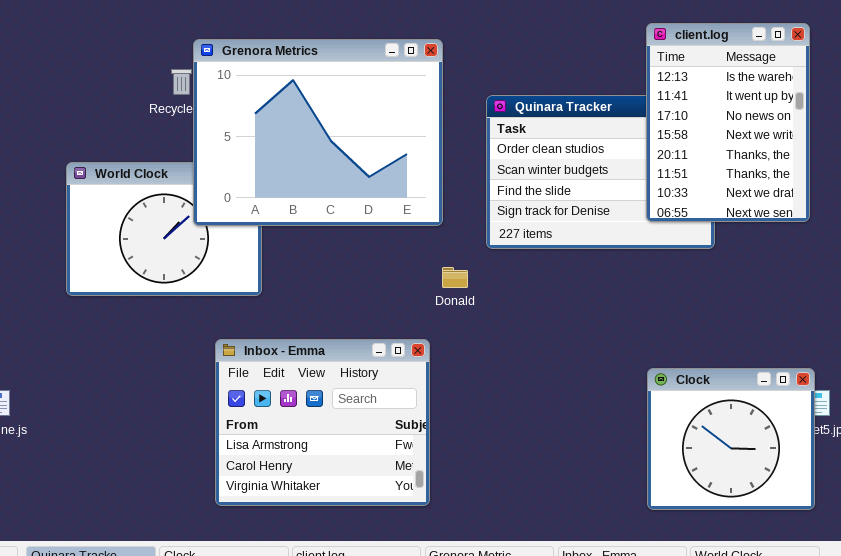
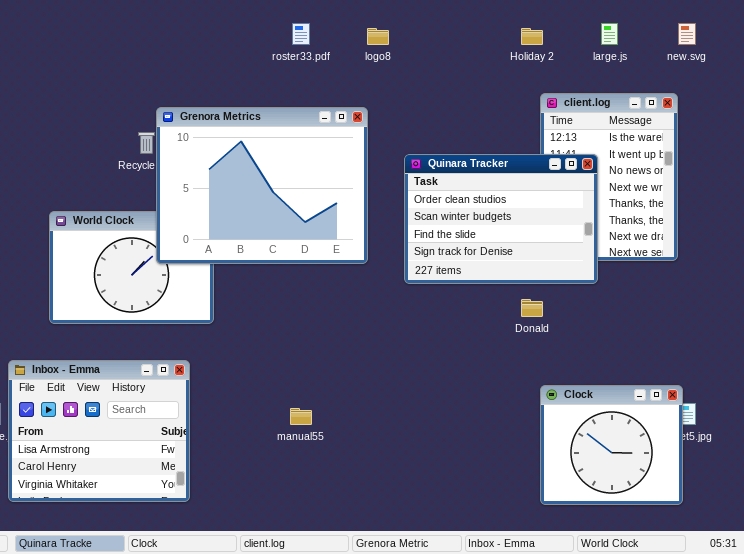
Quinara Tracker: [486,95,715,249] -> [404,154,598,284], raised
Donald: [442,267,468,288] -> [521,299,543,317], moved
Inbox - Emma: [215,339,430,506] -> [8,360,190,502], moved

